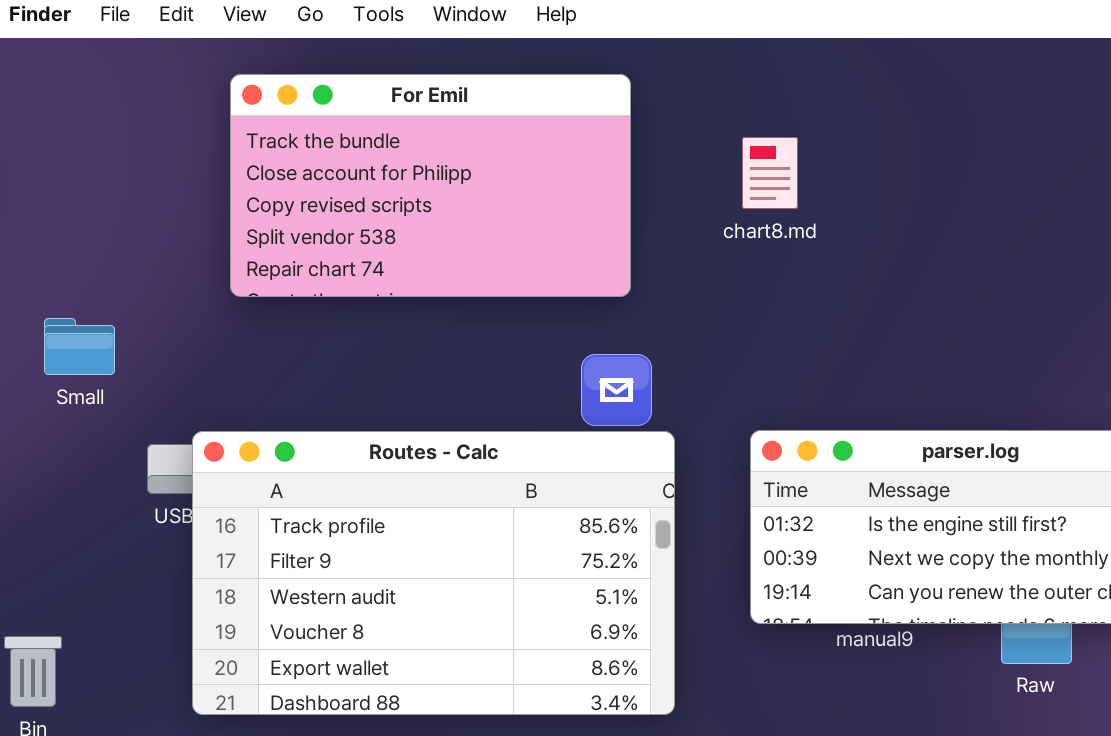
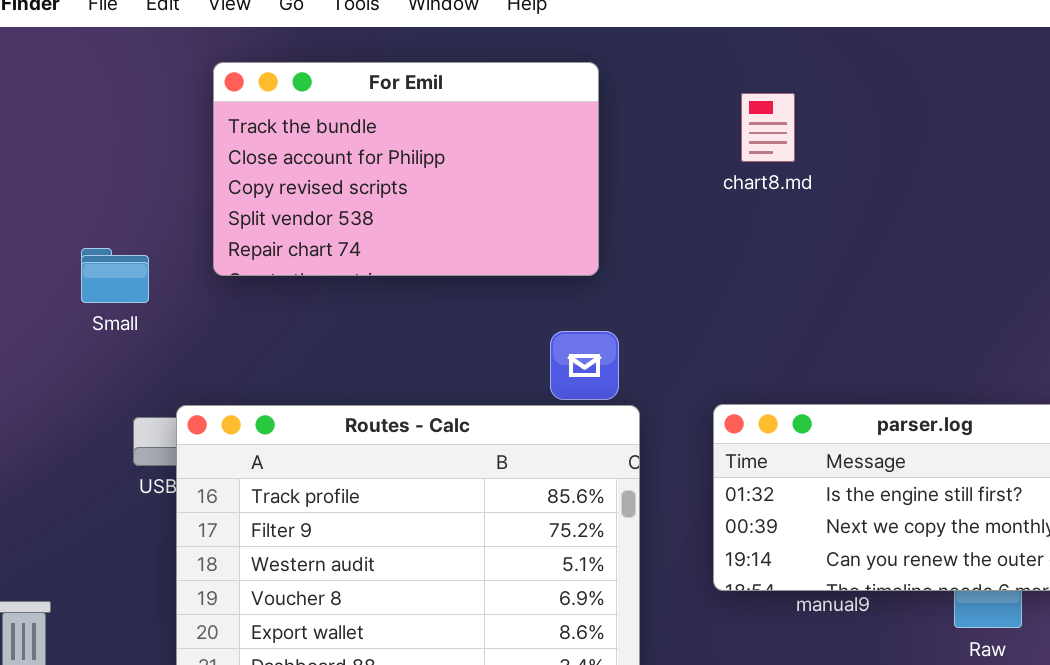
chart8.md: [742,137,798,209] -> [741,93,795,162], moved
Small: [44,318,115,375] -> [81,248,149,303], moved

